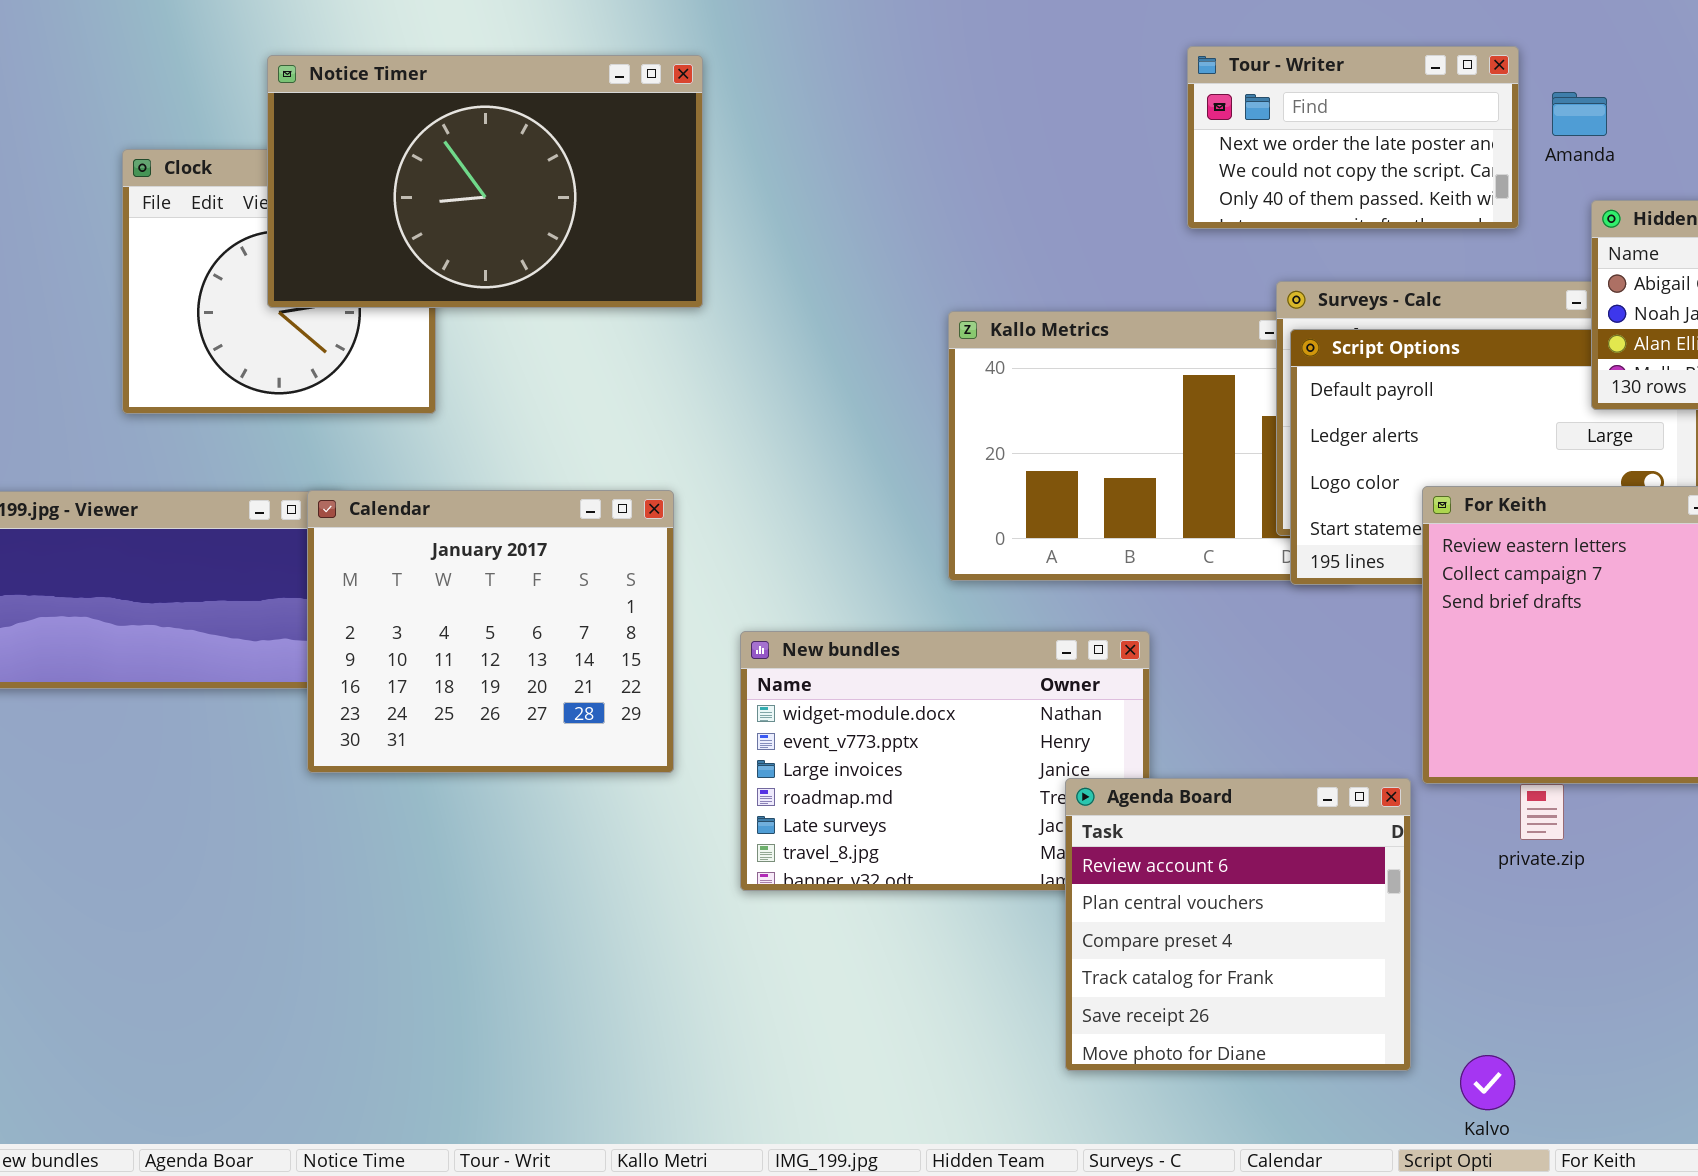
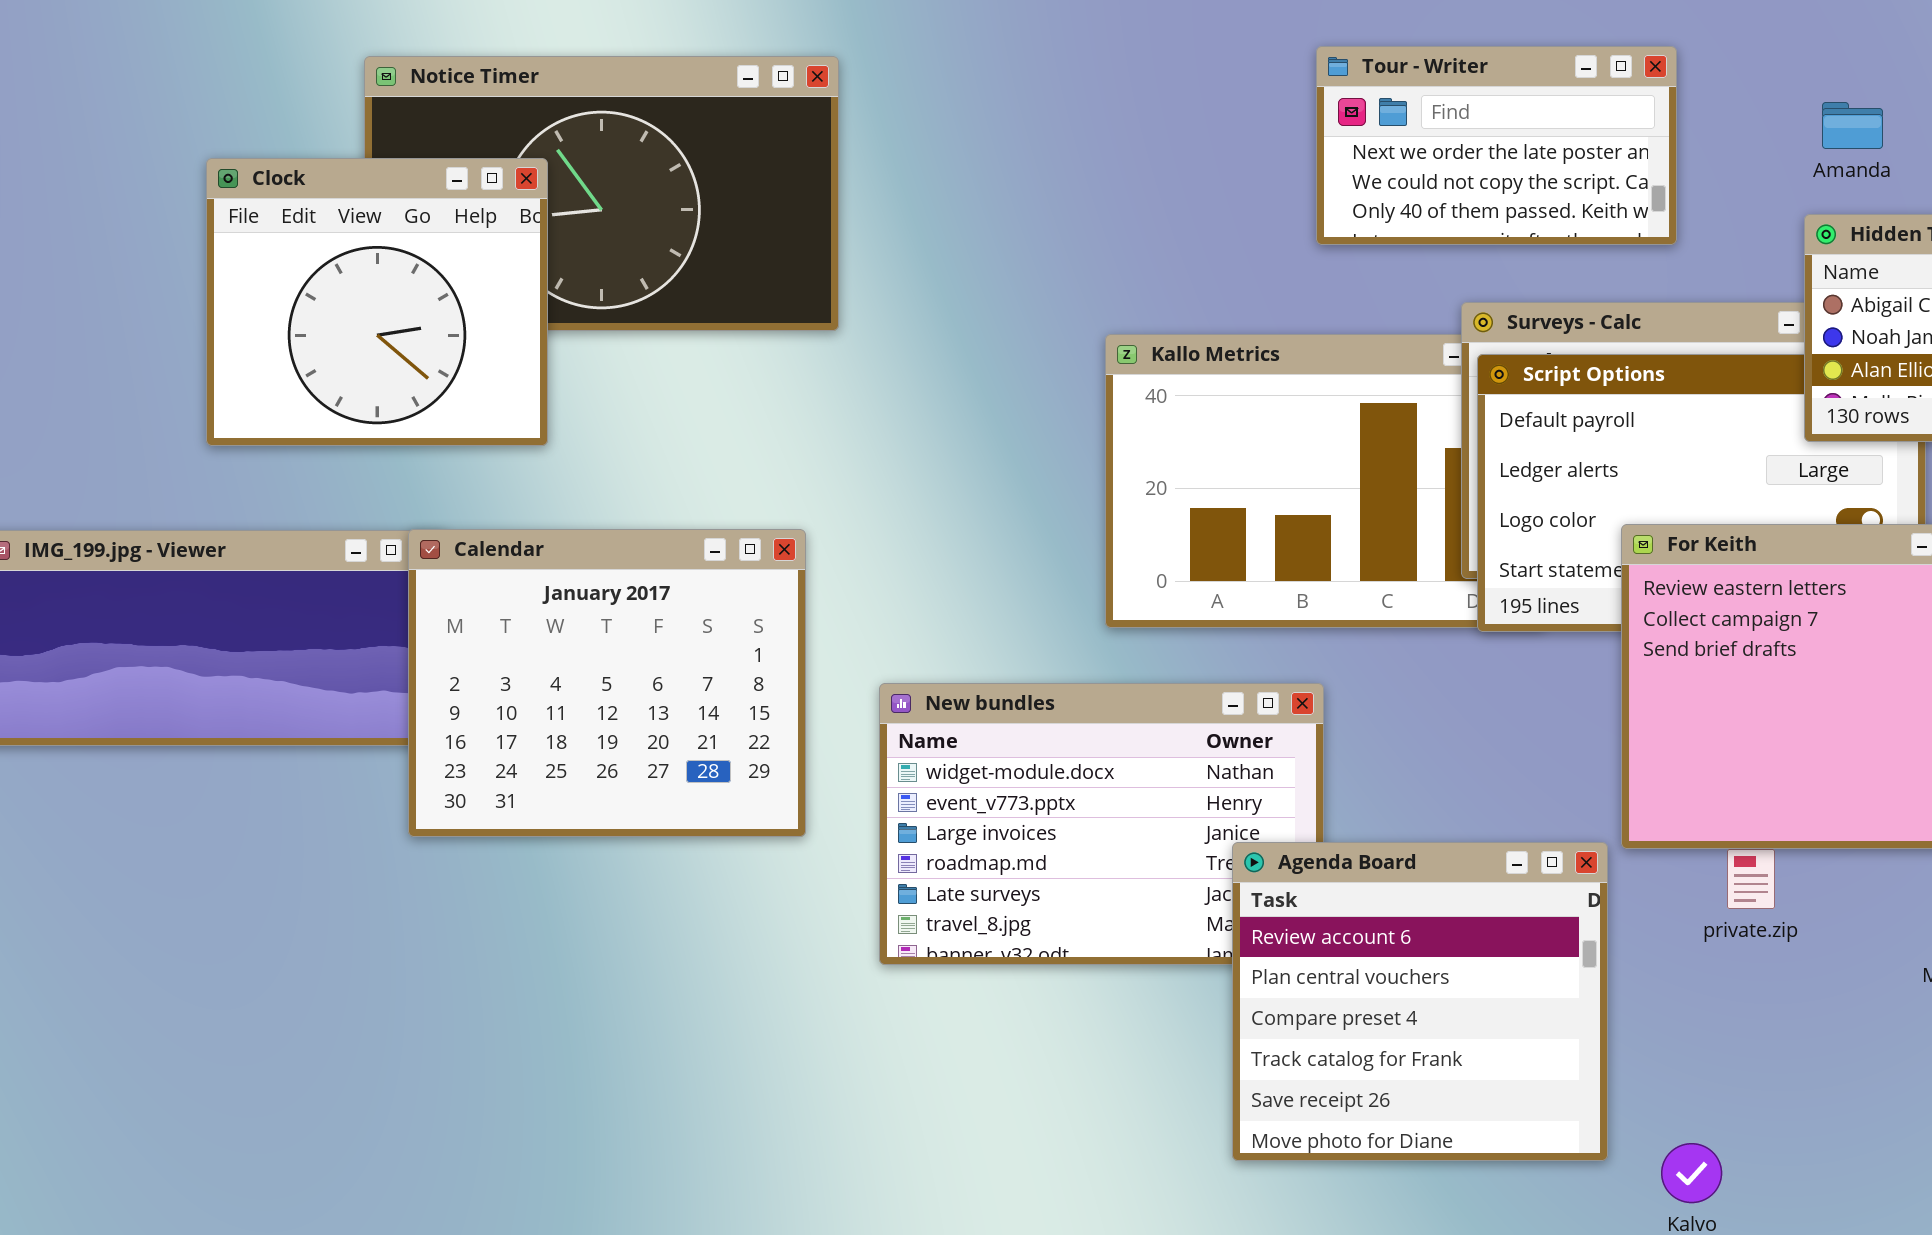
Tour - Writer: [1187,46,1519,229] -> [1316,46,1677,245], moved
Amanda: [1552,92,1607,136] -> [1822,102,1883,149], moved
Clock: [122,149,436,414] -> [206,158,548,446], raised

